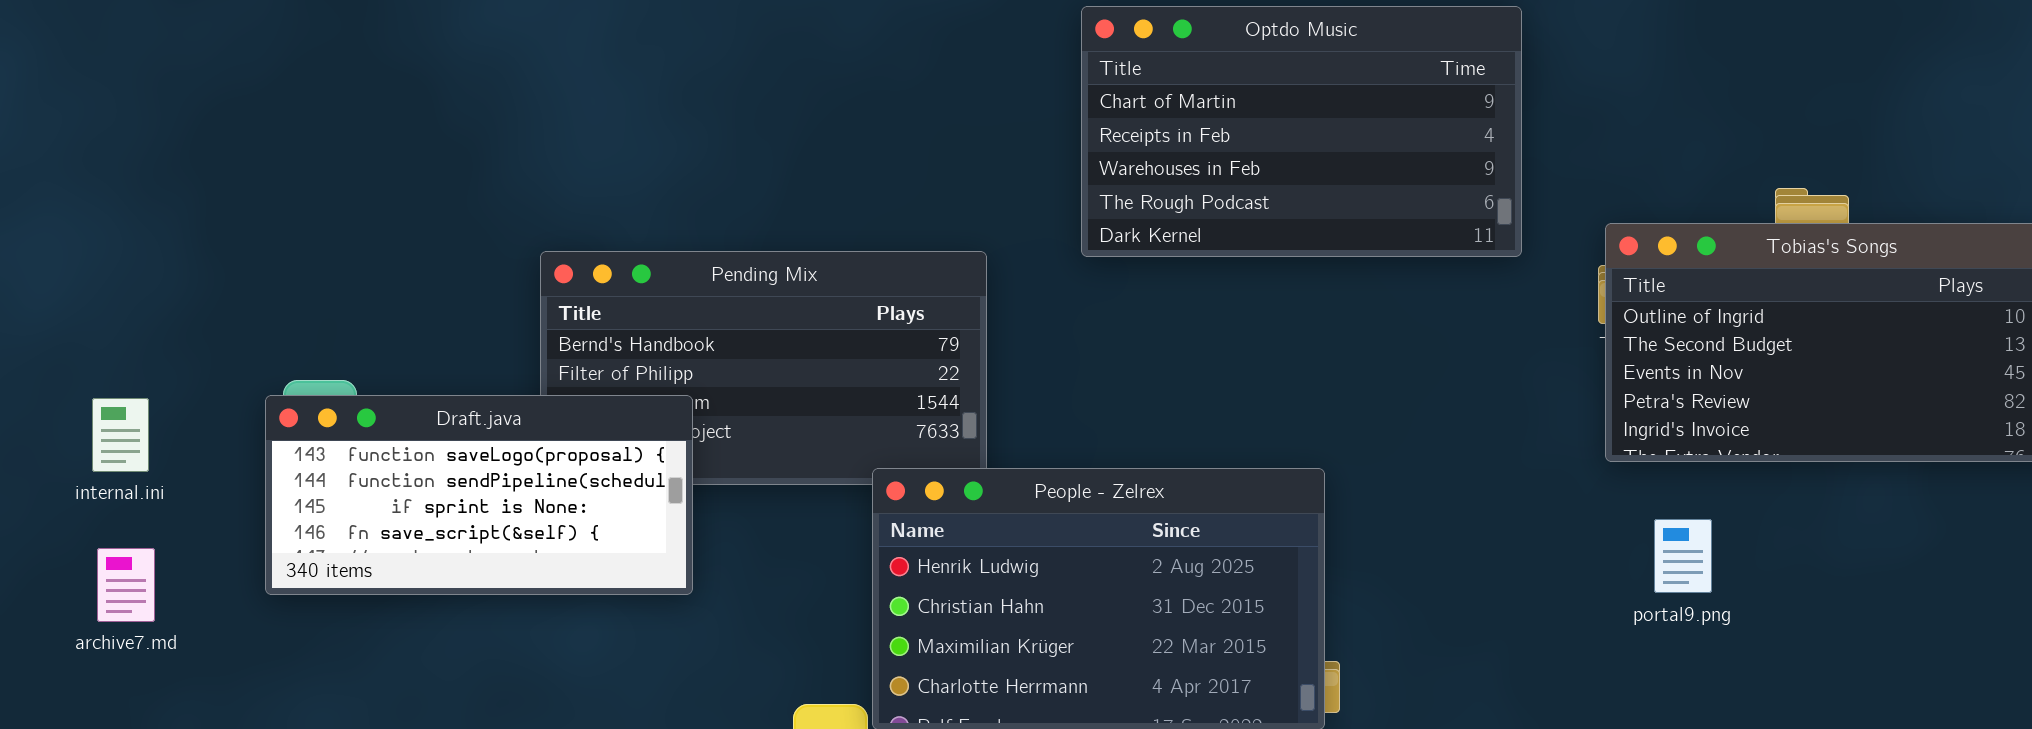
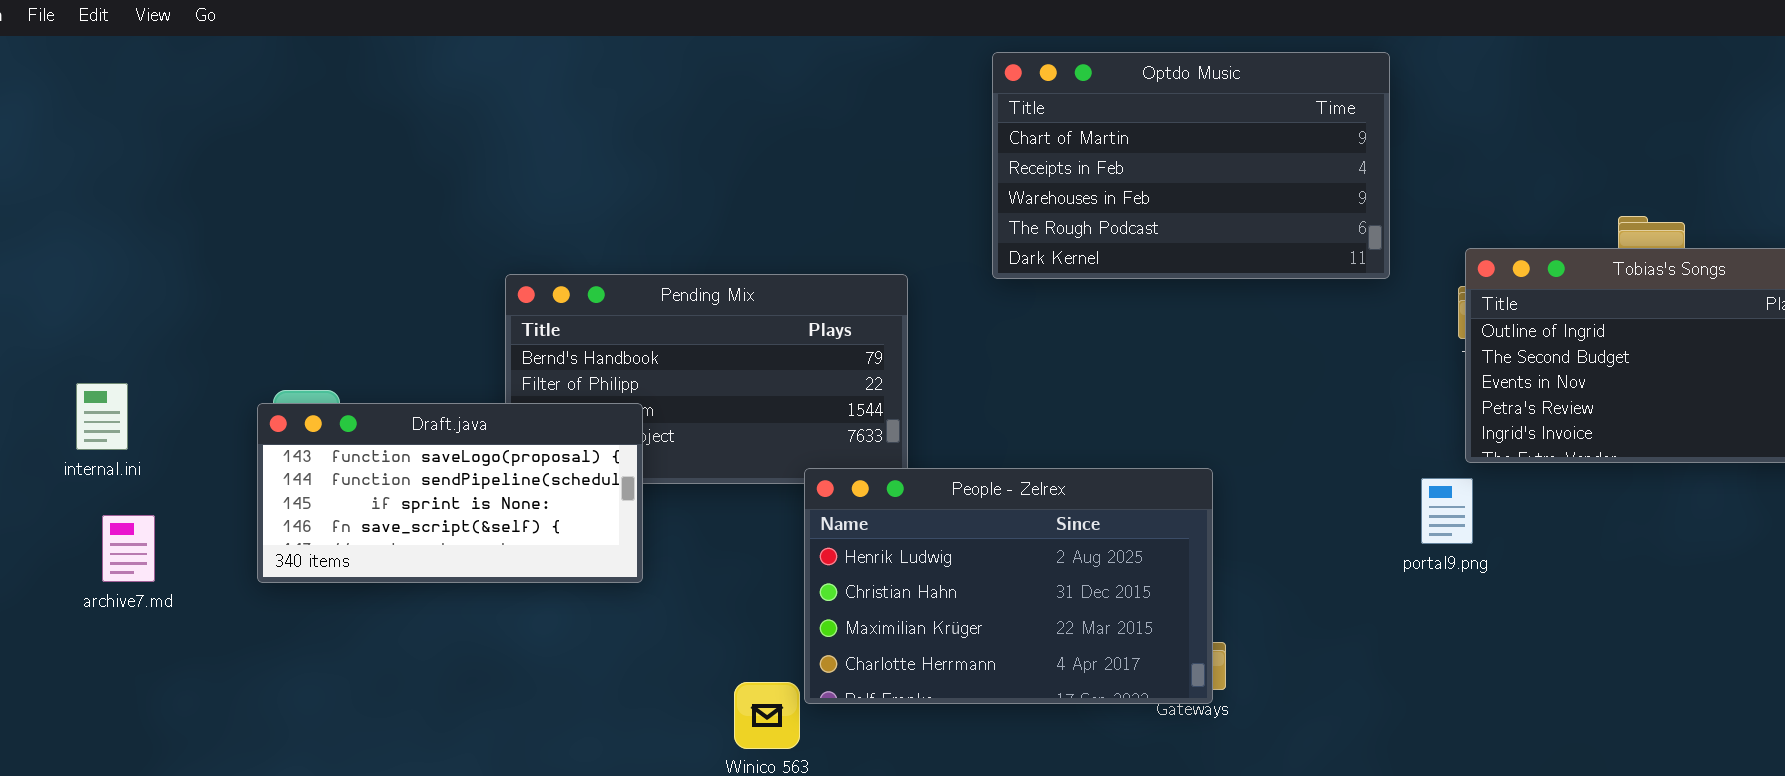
internal.ini: [92,398,149,472] -> [76,383,128,450], moved
portal9.png: [1654,519,1712,593] -> [1421,478,1473,544], moved
archive7.md: [97,548,155,622] -> [102,515,155,582], moved

